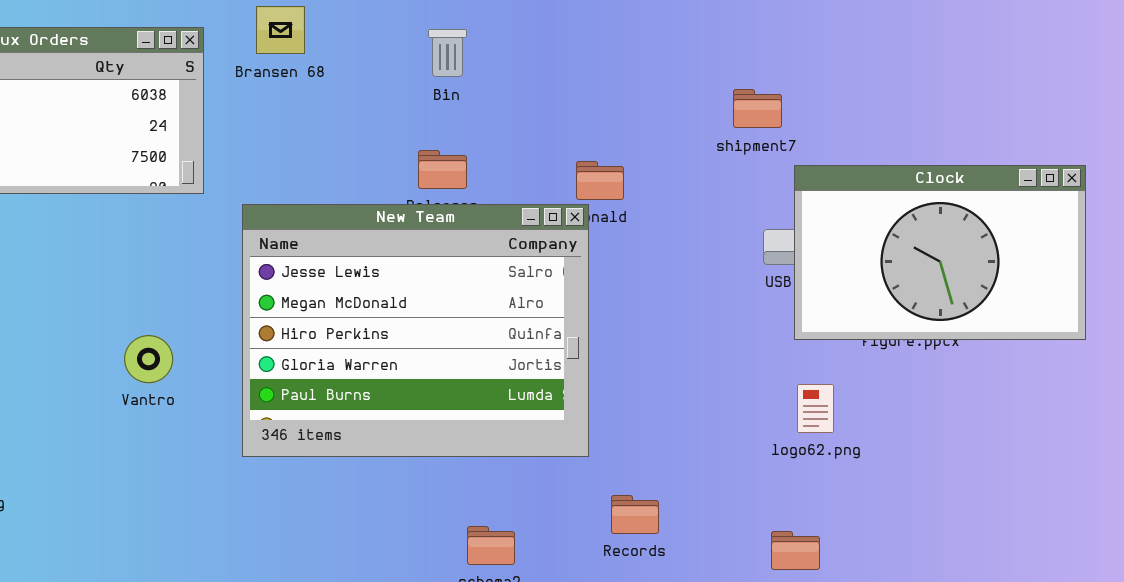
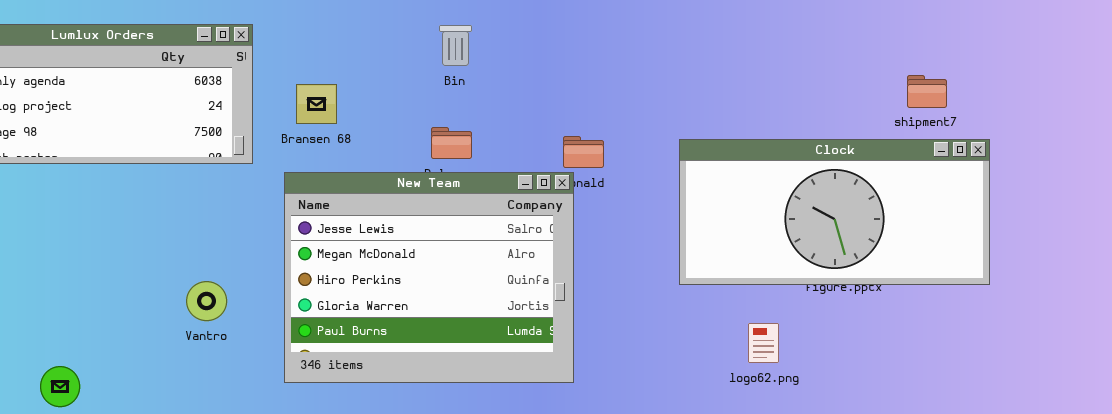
Bransen 68: [256,6,305,54] -> [296,84,337,124], moved
shipment7: [733,89,782,128] -> [907,75,947,108], moved
Clock: [794,165,1086,340] -> [679,139,990,285], resized

